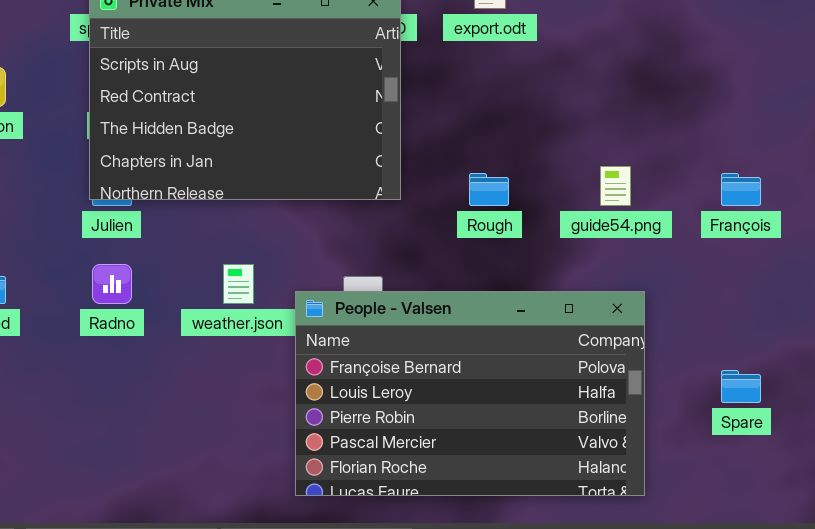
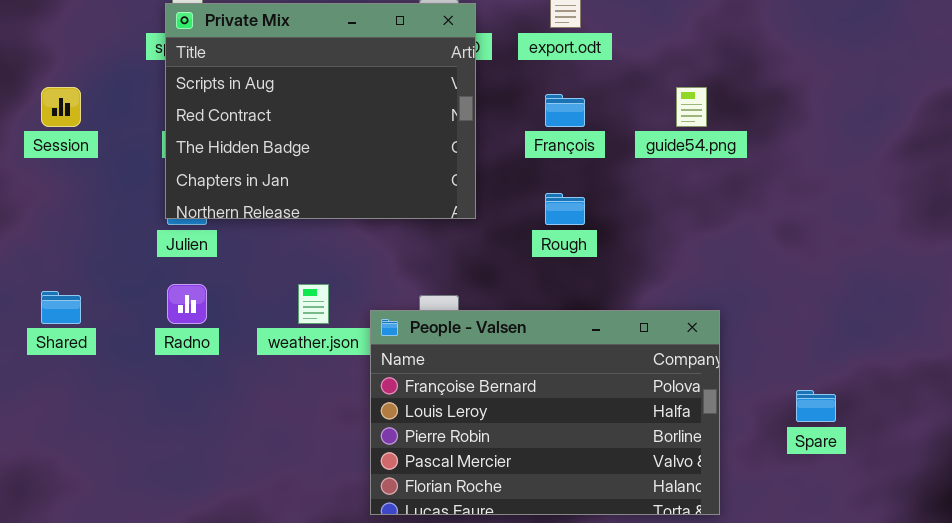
guide54.png: [600,166,631,206] -> [676,87,707,127], moved
François: [721,173,761,206] -> [545,94,585,127], moved

